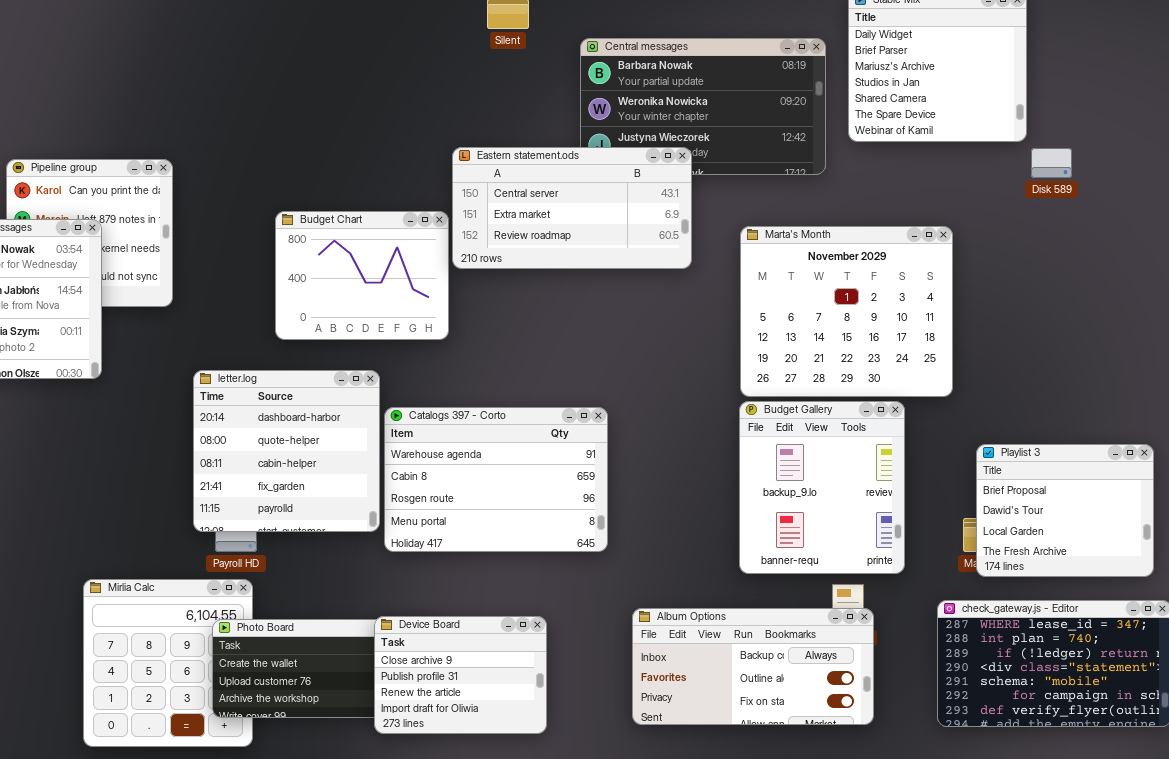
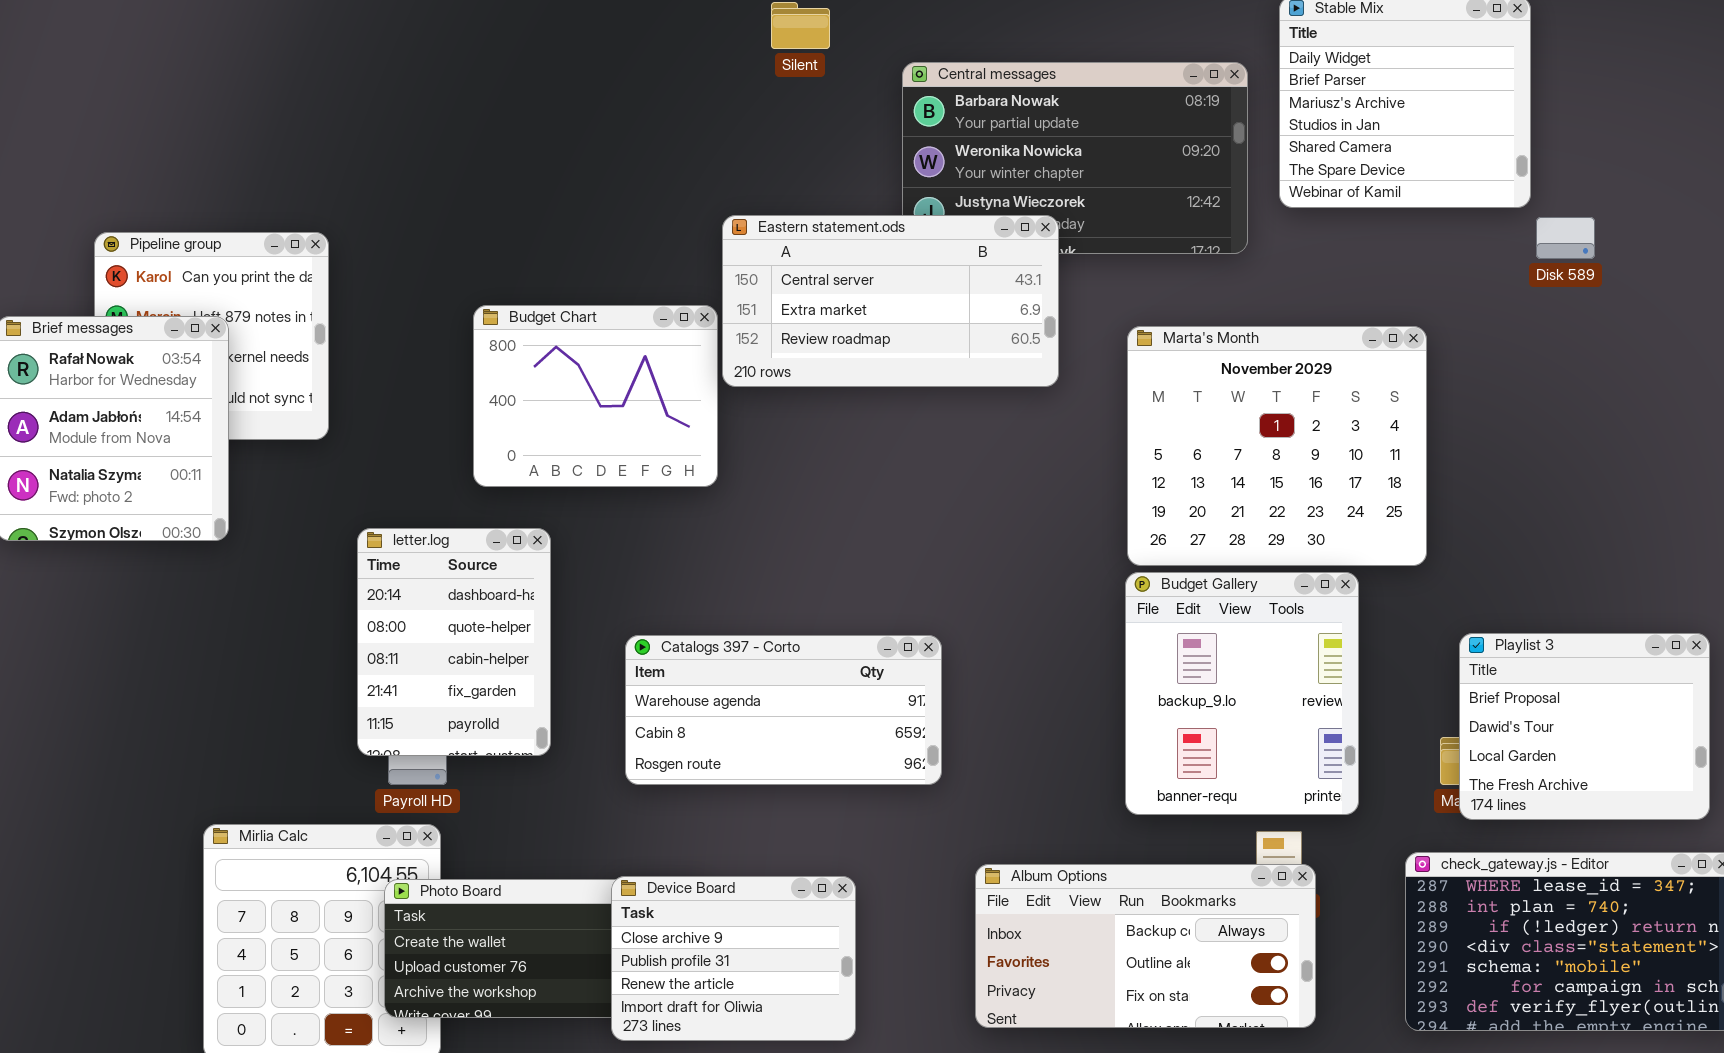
letter.log: [193,370,380,532] -> [357,528,551,756], resized
Catalogs 397 - Corto: [384,407,608,552] -> [625,635,942,785], resized

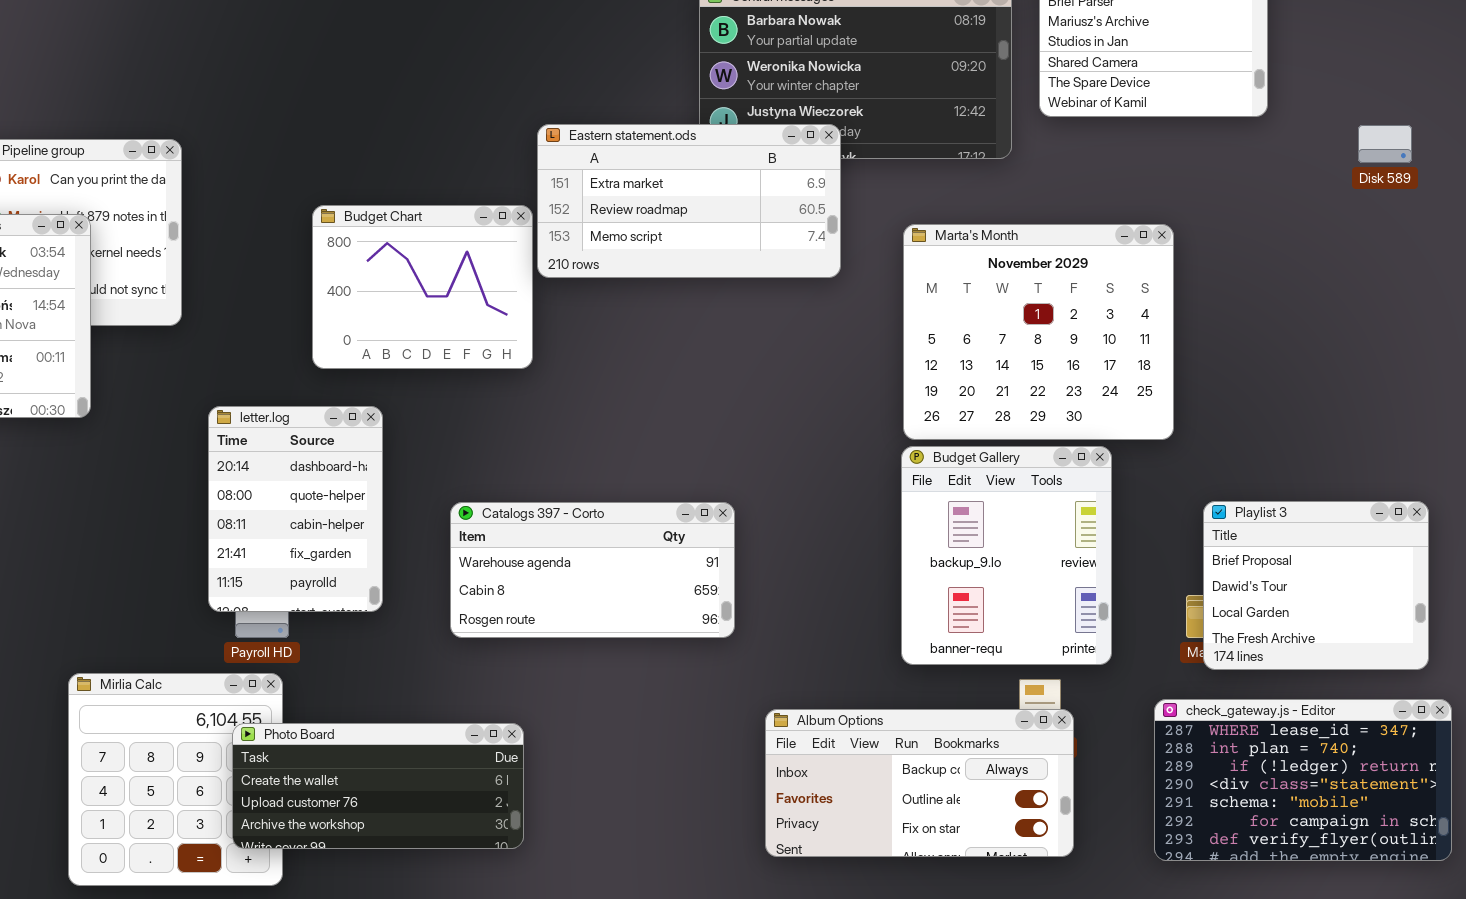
Eastern statement.ods: [722,215,1059,387] -> [537,124,841,278], scrolled down 1 row
Disk 589: [1536,217,1595,259] -> [1358,125,1412,163], moved
Device Board: [611,876,856,1041] -> none, closed

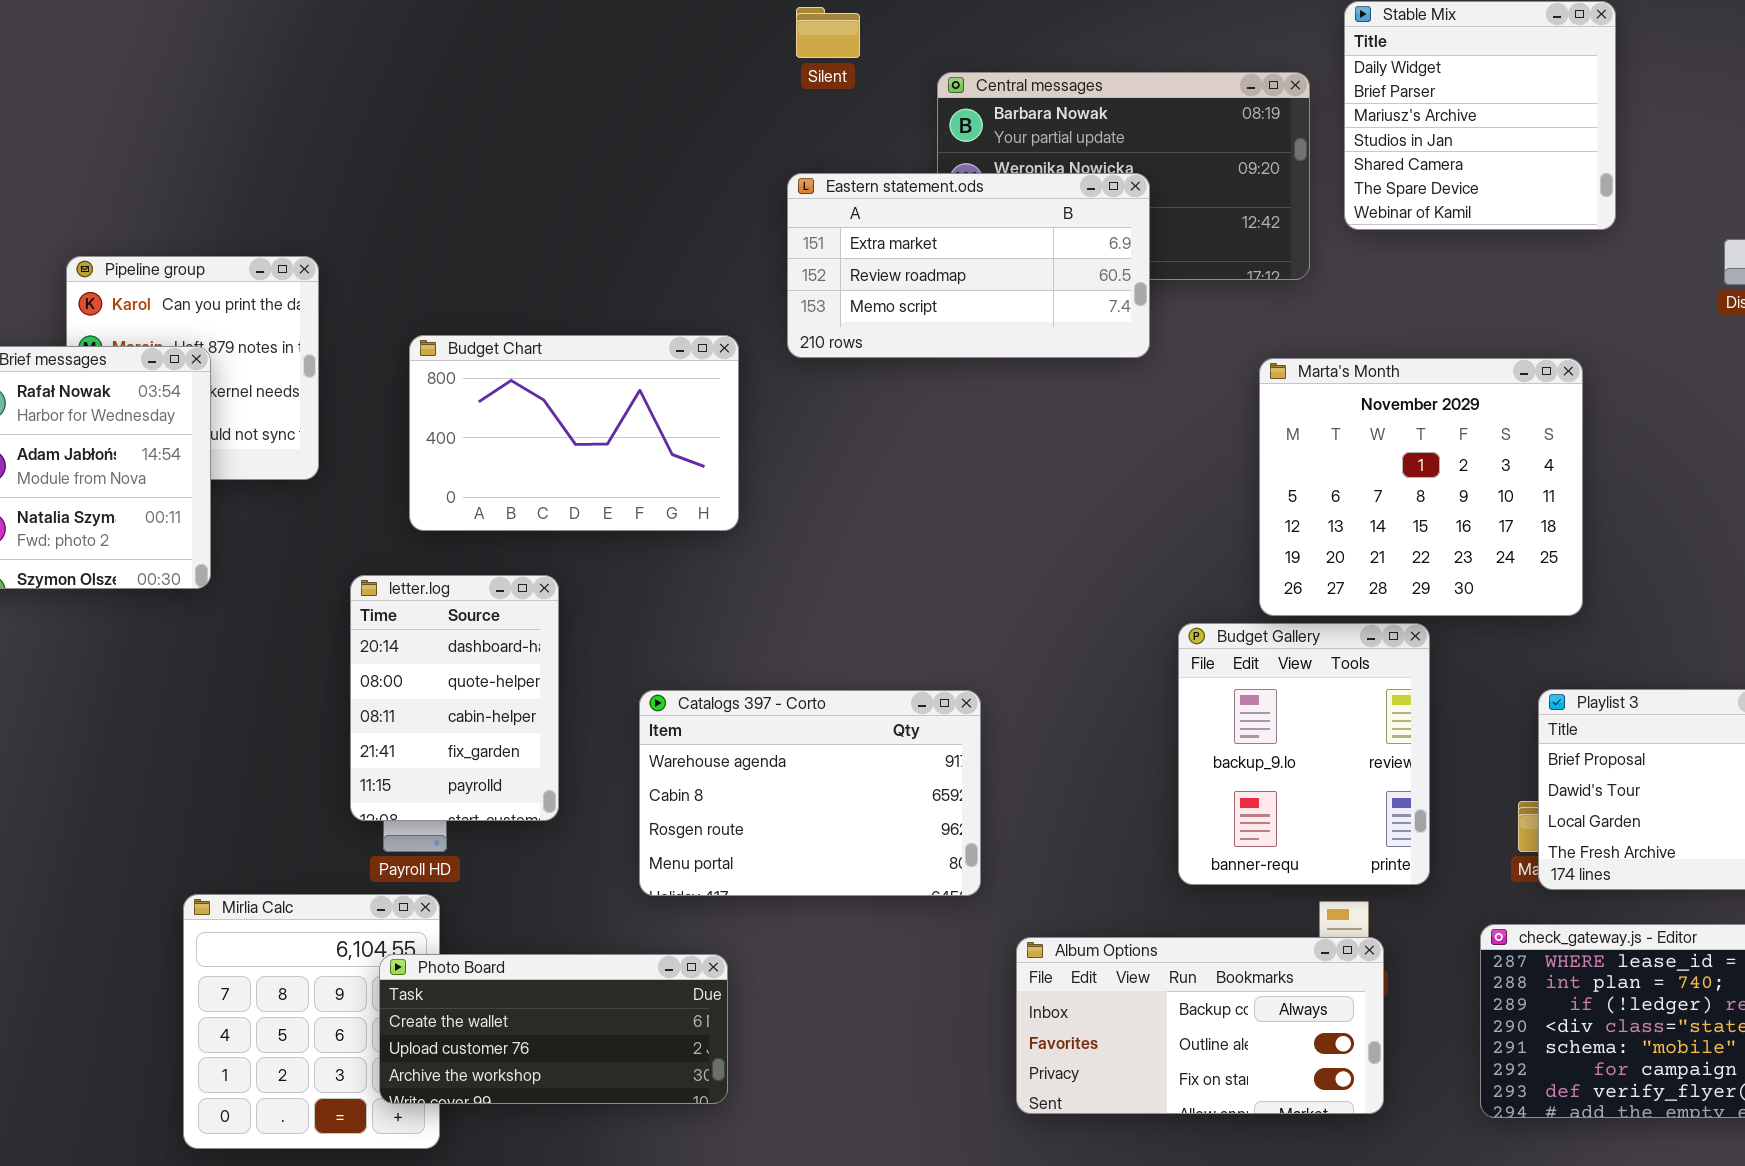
Eastern statement.ods: [537,124,841,278] -> [787,173,1150,358], moved
Budget Chart: [312,205,533,369] -> [409,335,739,531], resized
Marta's Month: [903,224,1174,440] -> [1259,358,1583,616], moved
Catalogs 397 - Corto: [450,502,735,638] -> [639,690,981,896], resized

